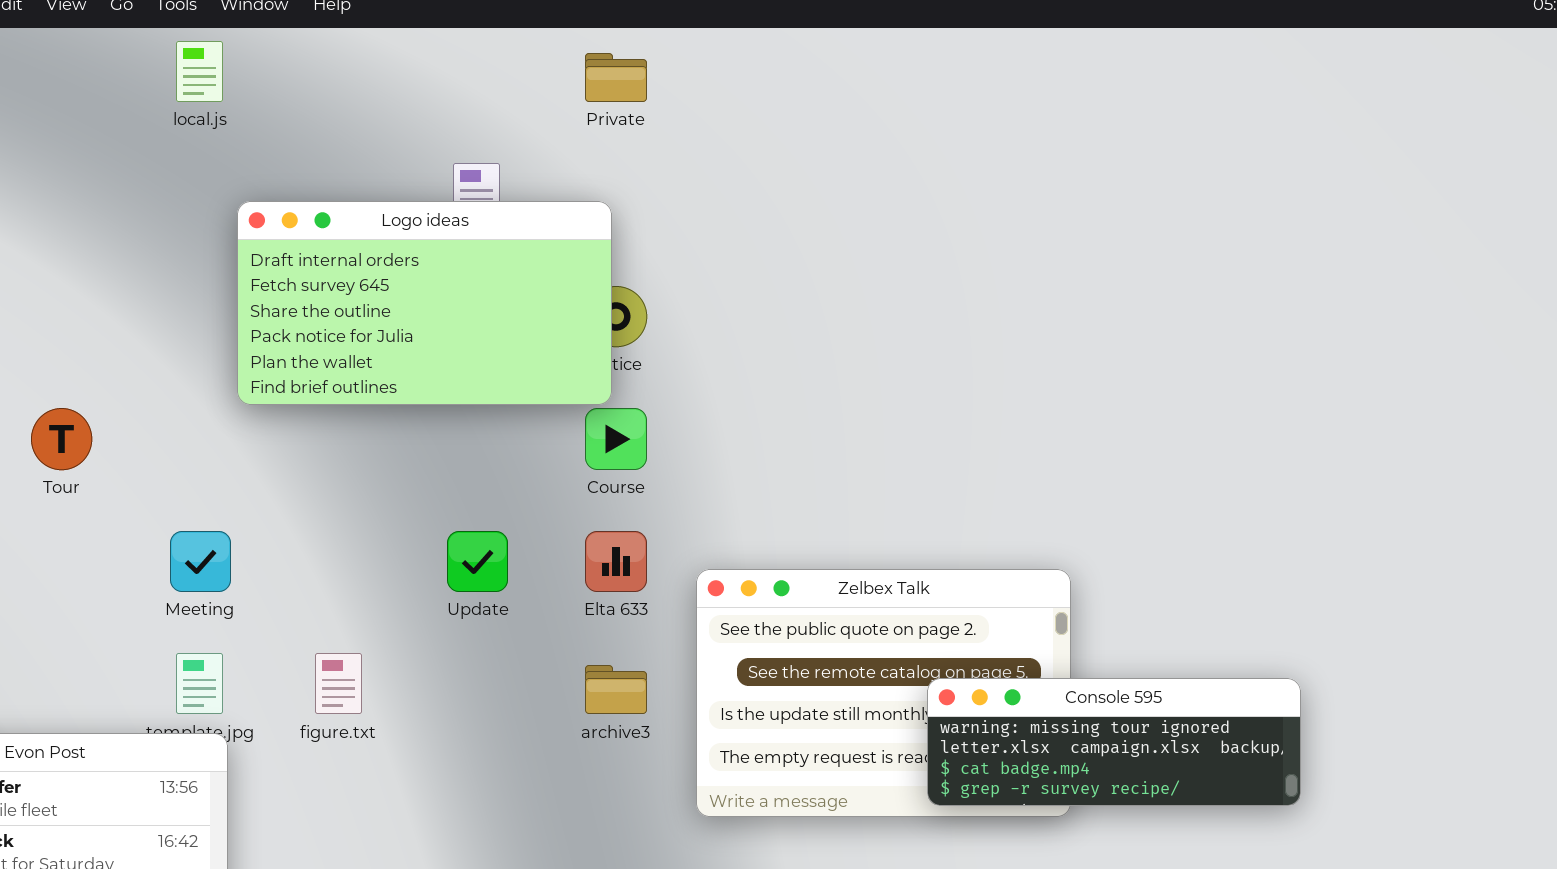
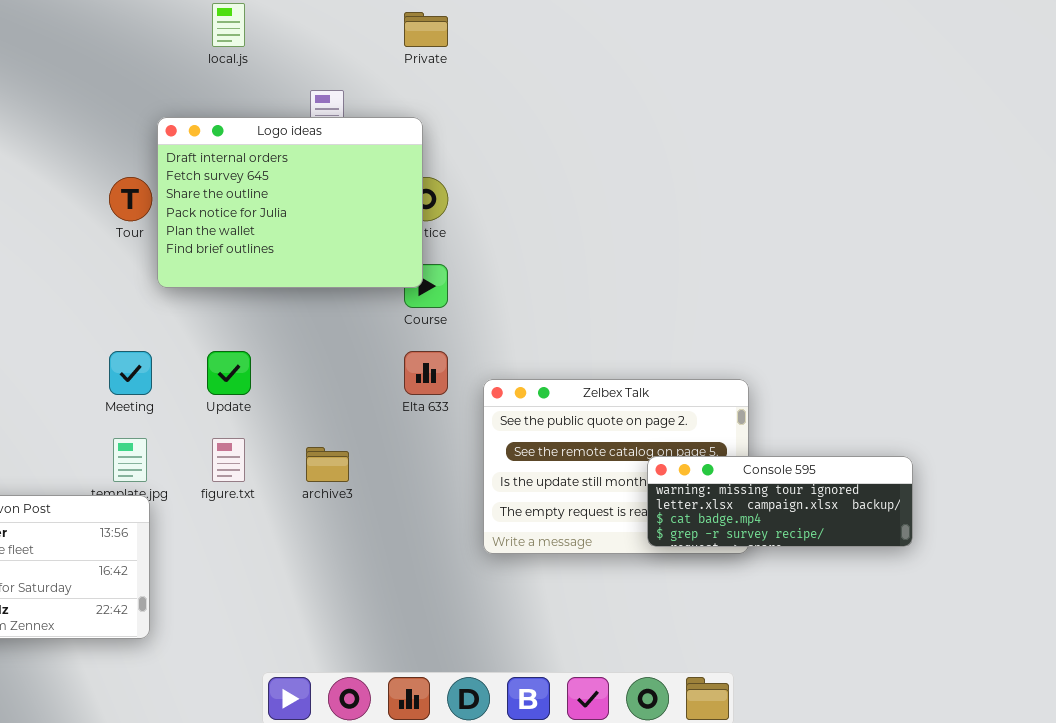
local.js: [176,41,223,102] -> [212,3,245,47], moved
Logo ideas: [237,201,612,405] -> [157,117,423,288], resized
Tour: [31,408,92,470] -> [109,177,152,221], moved
Update: [447,531,508,592] -> [207,351,251,395], moved
archive3: [585,665,647,714] -> [306,447,349,482], moved

